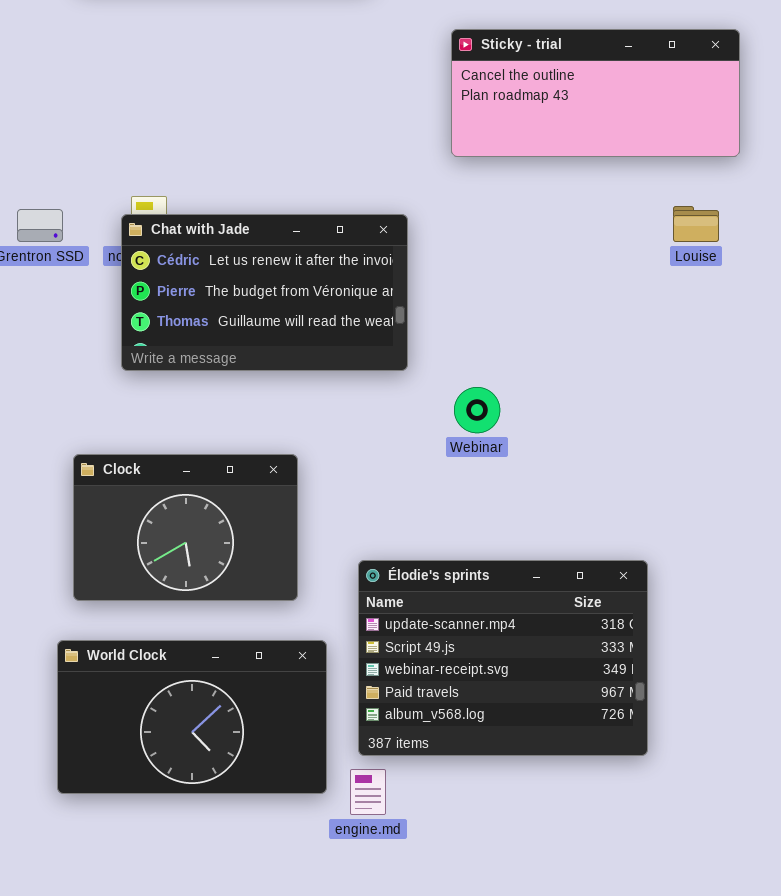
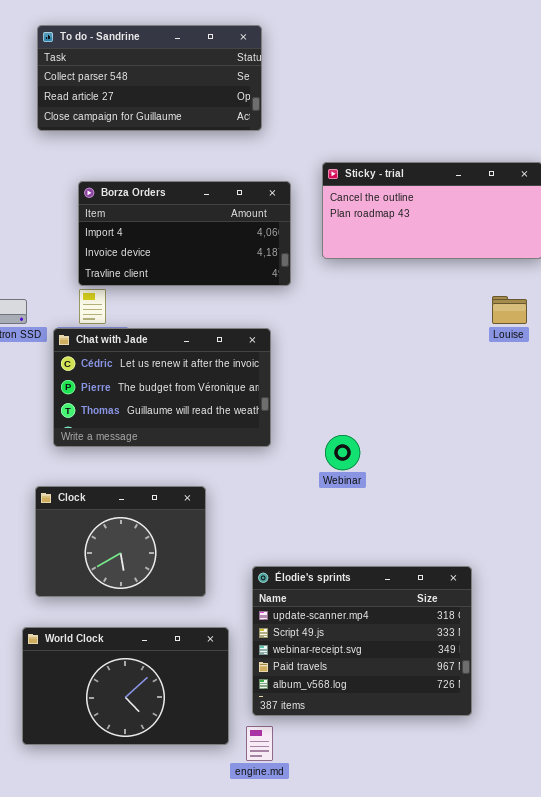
Borza Orders: none -> [78,181,291,286], opened
Chat with Jade: [121,214,408,371] -> [53,328,271,447], moved

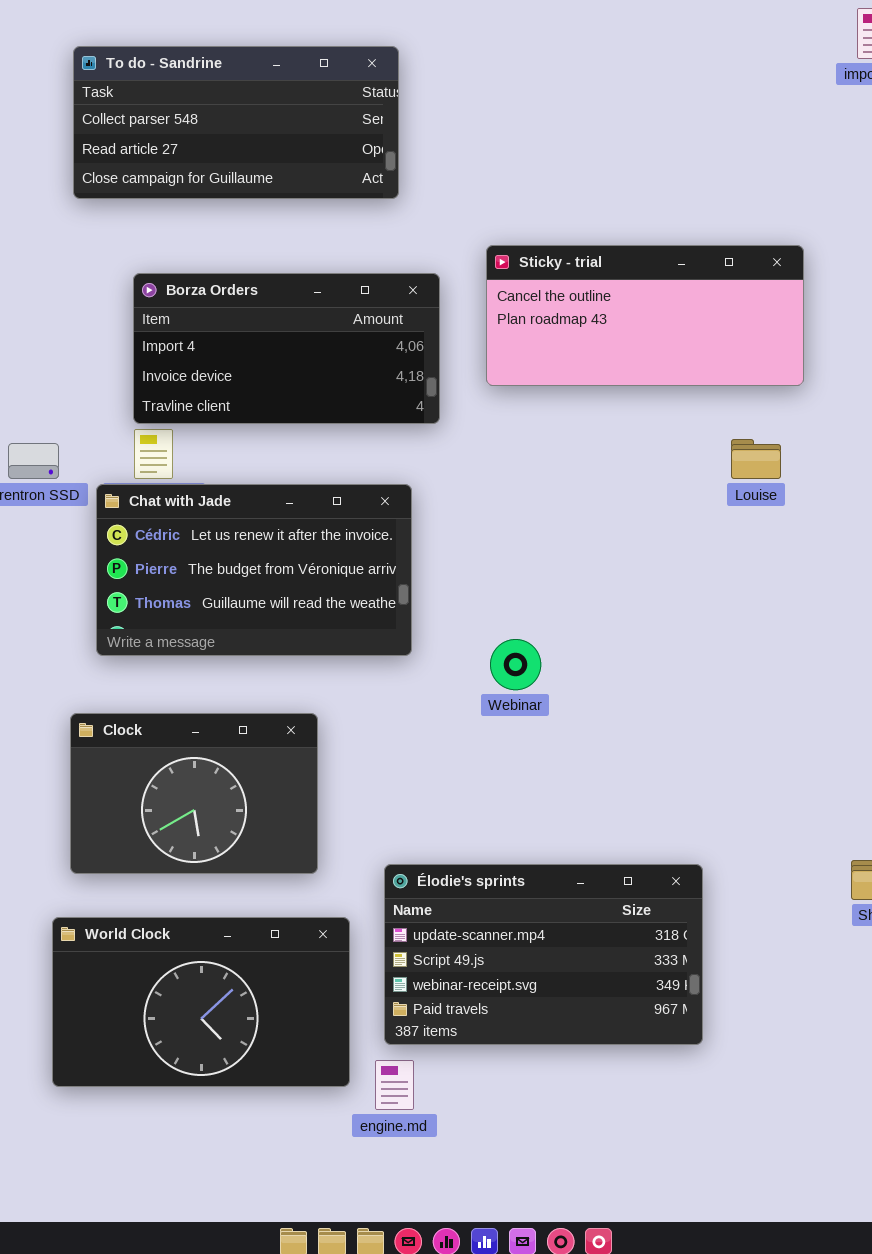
Élodie's sprints: [252,566,472,716] -> [384,864,703,1045], resized

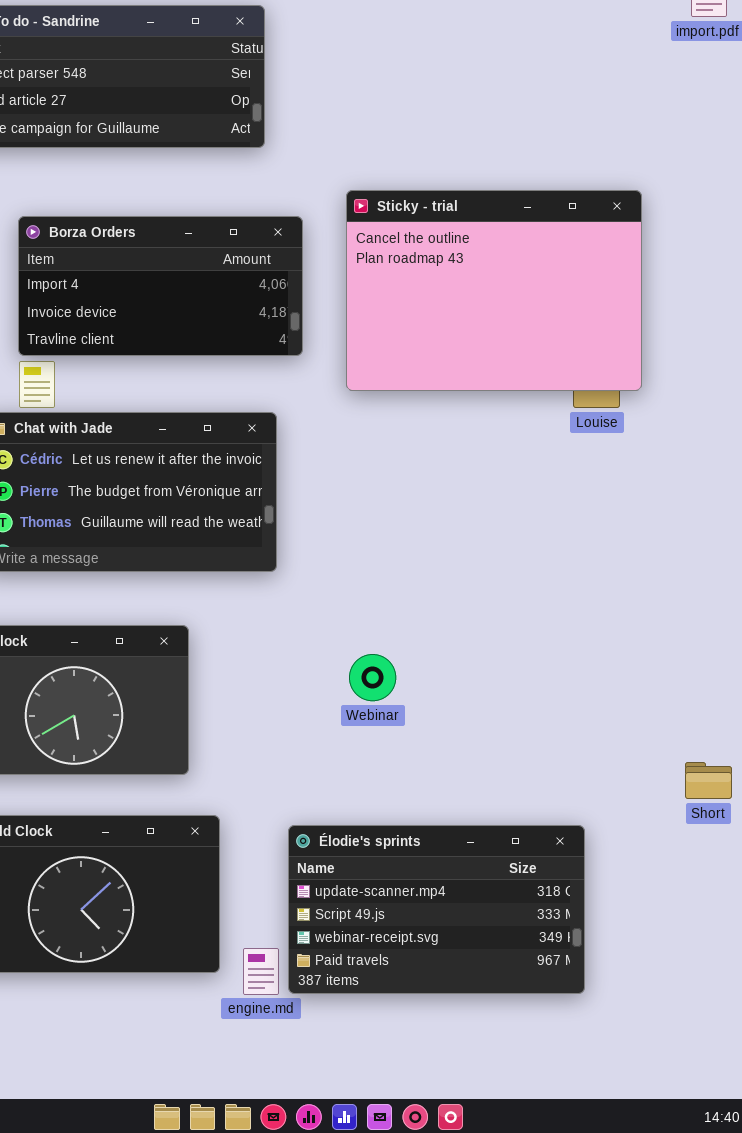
Sticky - trial: [486,245,804,386] -> [346,190,642,391], resized
Webinar: [490,639,541,690] -> [349,654,396,701], moved
Élodie's sprints: [384,864,703,1045] -> [288,825,585,994], moved

